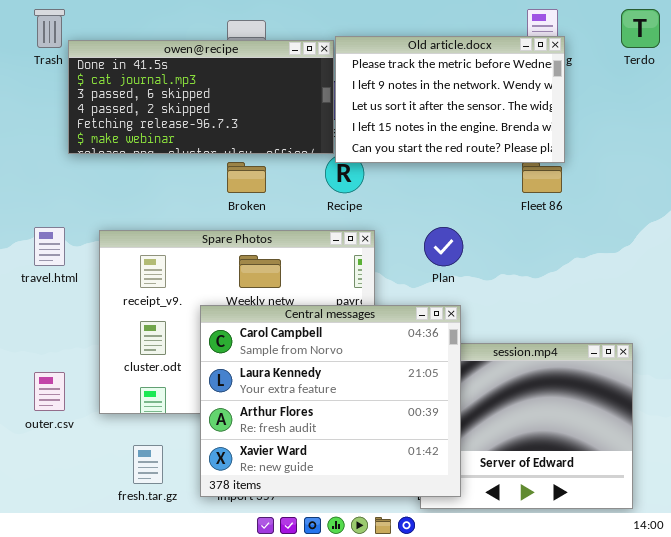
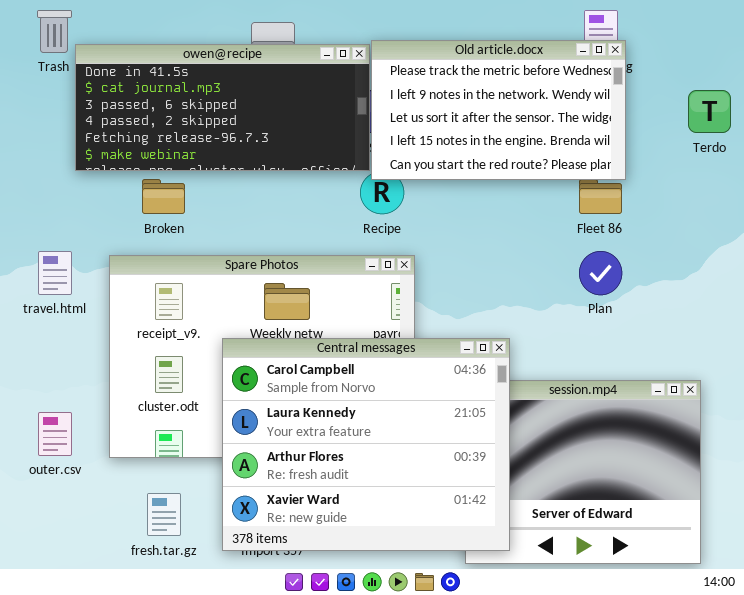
Terdo: [621,9,660,48] -> [688,90,731,133], moved
Broken: [227,162,266,193] -> [142,179,185,214], moved
Plan: [424,227,463,266] -> [579,251,622,295], moved

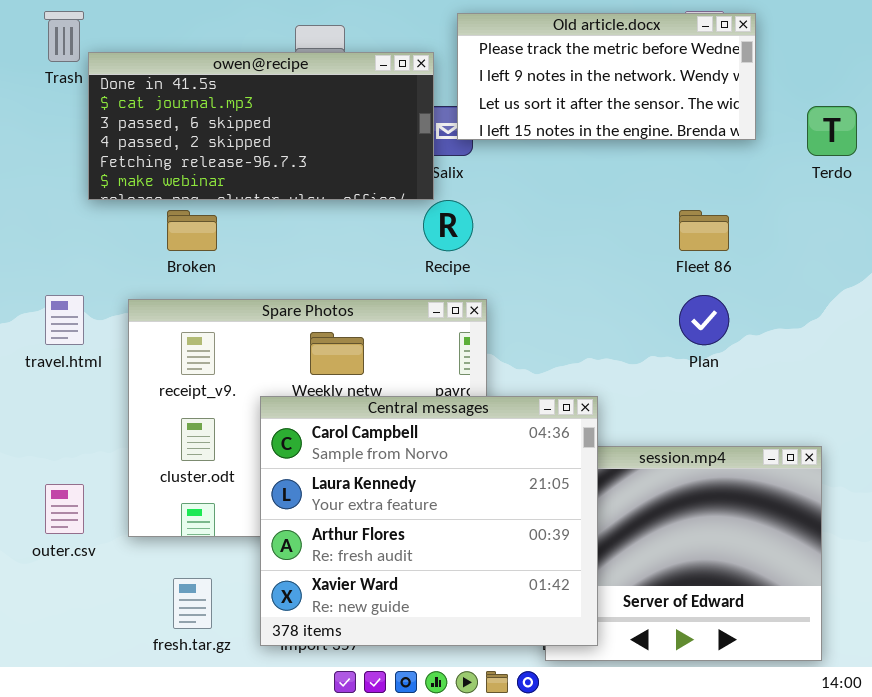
Old article.docx: [371,40,626,180] -> [457,13,756,140], moved, resized

